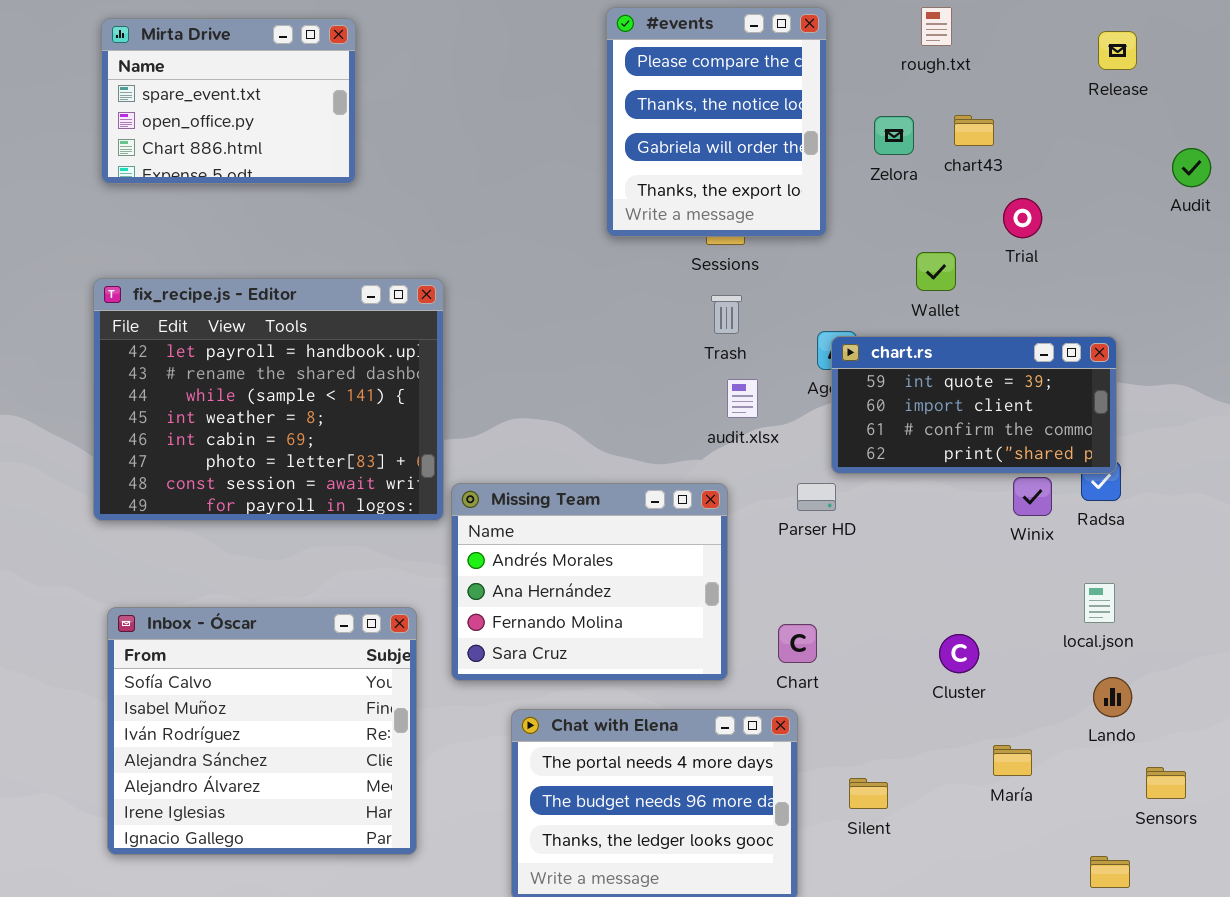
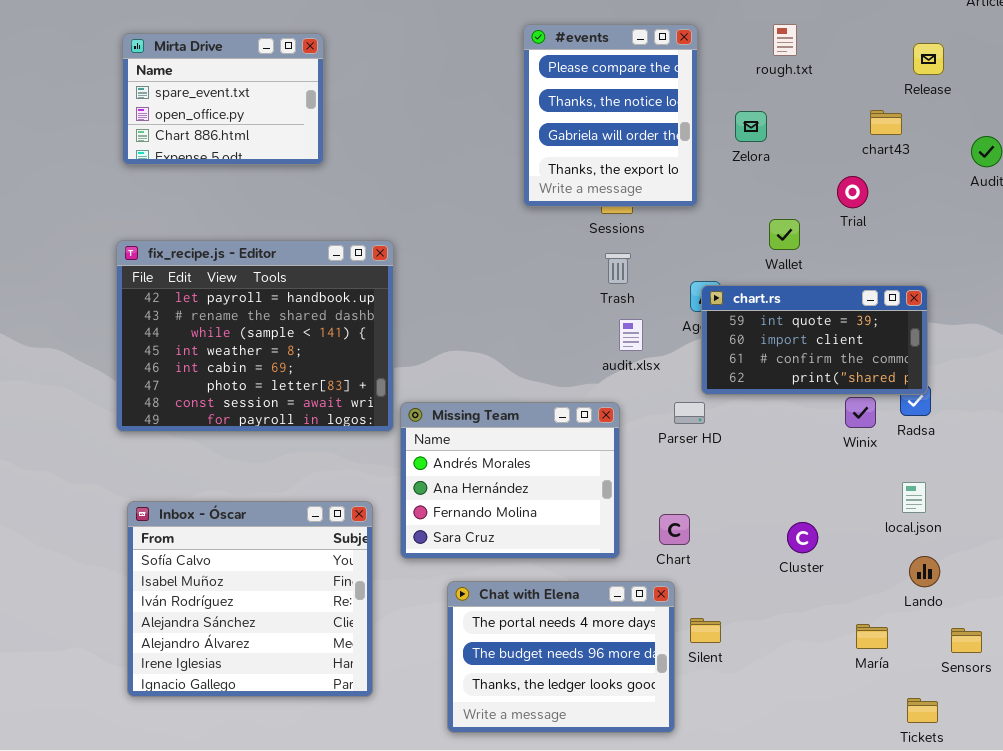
chart43: [954,115,994,146] -> [870,110,902,135], moved
María: [993,745,1032,776] -> [856,624,888,649], moved
Silent: [849,778,888,809] -> [690,618,721,643], moved

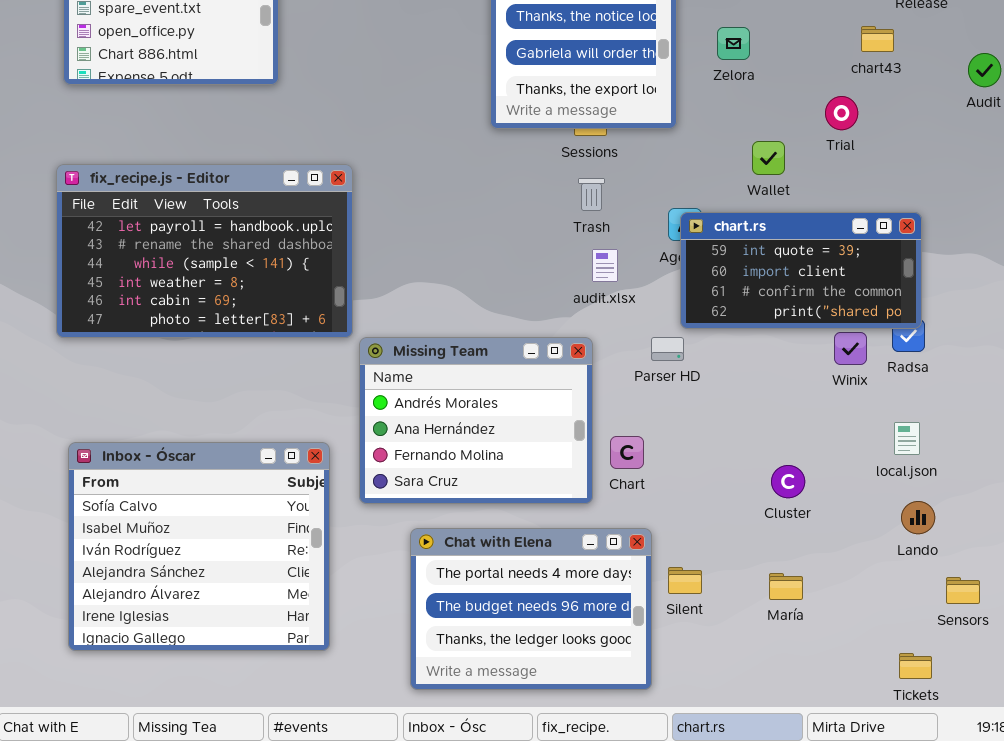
fix_recipe.js - Editor: [116,240,394,432] -> [56,164,353,338], resized
Chart: [659,514,690,545] -> [610,436,644,469], moved
María: [856,624,888,649] -> [769,573,803,600], moved

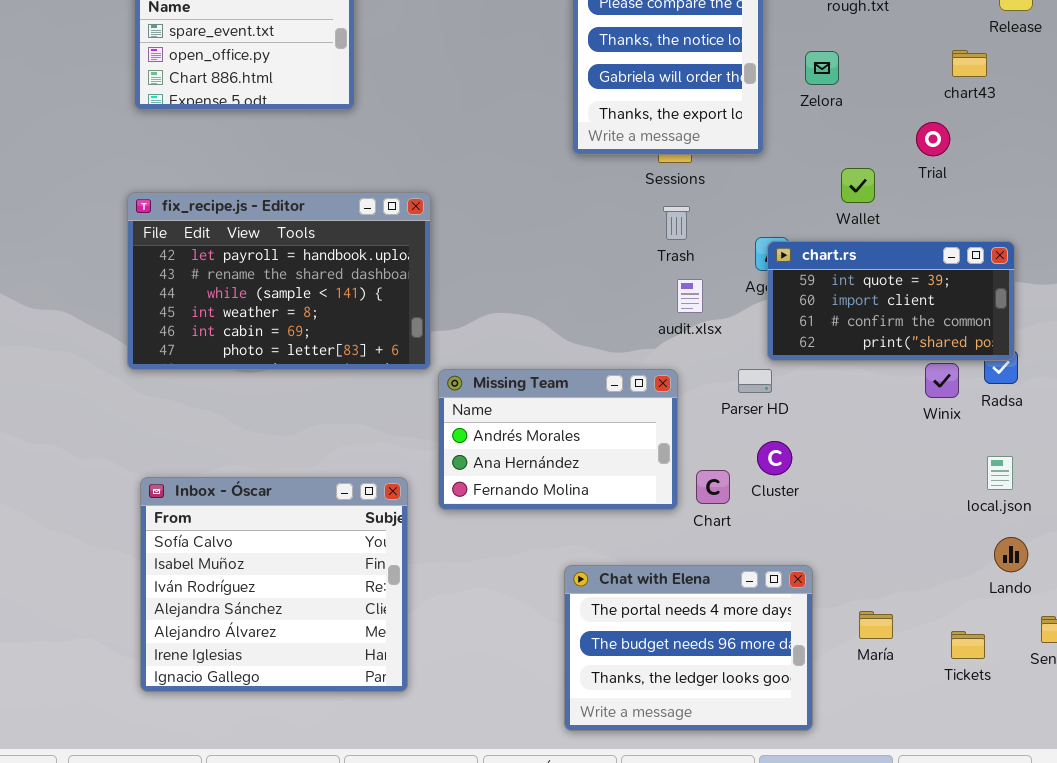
Missing Team: [359,337,593,504] -> [438,369,678,510], resized
Cluster: [771,465,805,498] -> [757,441,792,475], moved
Chat with Elena: [410,528,652,690] -> [564,565,813,731], moved
Tickets: [899,653,932,679] -> [951,631,985,659], moved

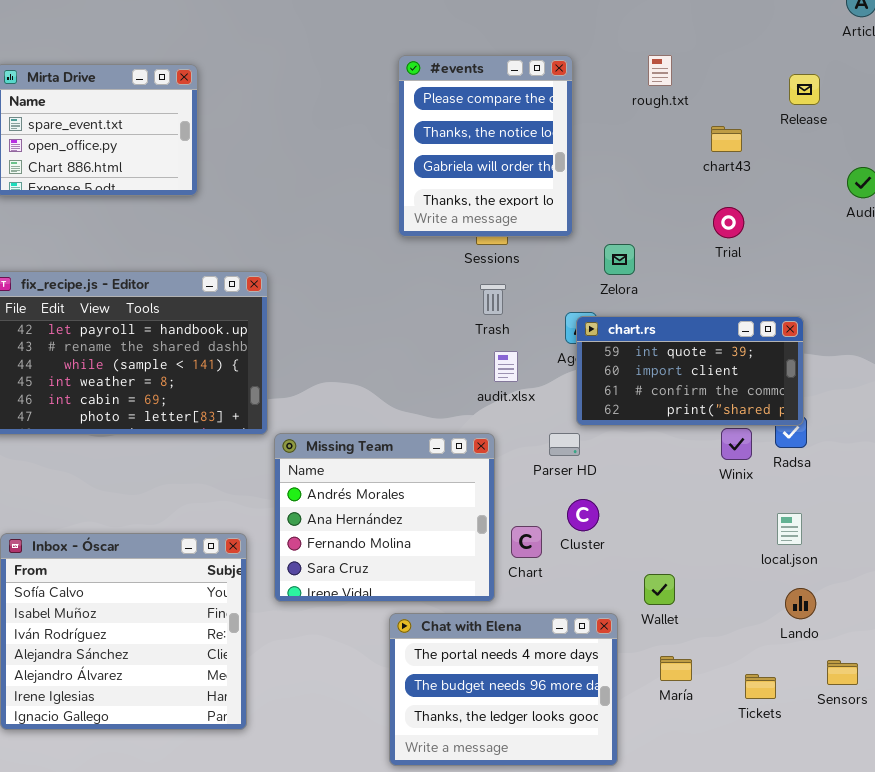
chart43: [952,50,987,77] -> [711,126,742,152], moved
Zelora: [805,51,839,85] -> [604,244,635,275], moved
Wallet: [841,168,875,203] -> [644,574,675,605], moved
Missing Team: [438,369,678,510] -> [274,433,495,602], resized

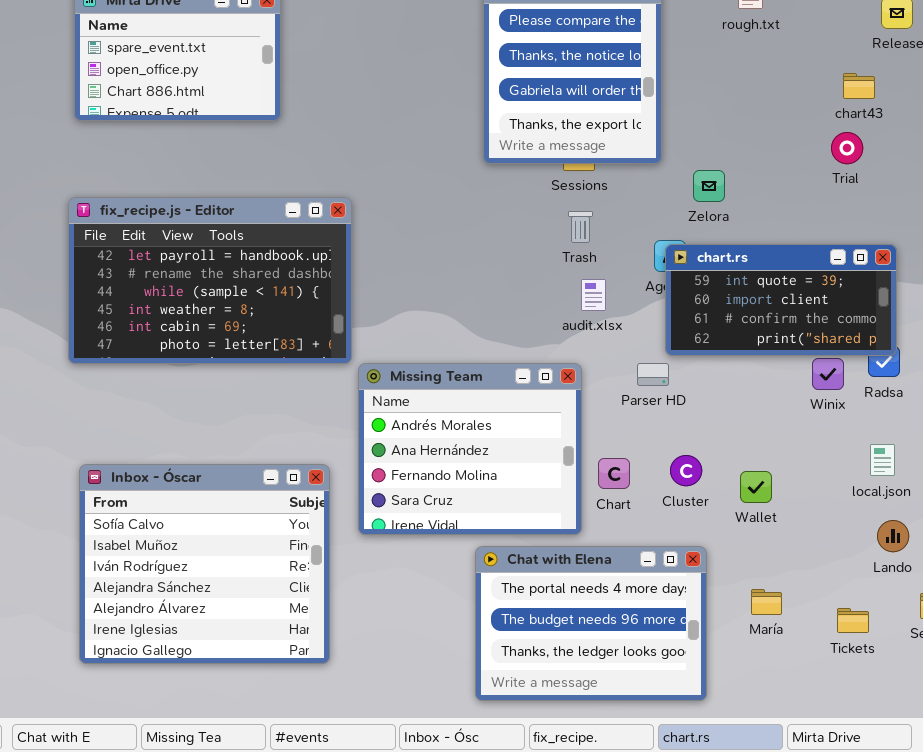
chart43: [711,126,742,152] -> [843,73,875,99], moved
Trial: [713,207,744,238] -> [831,132,863,164], moved
Cluster: [567,499,599,531] -> [670,455,702,486], moved
Wallet: [644,574,675,605] -> [740,471,772,503], moved

